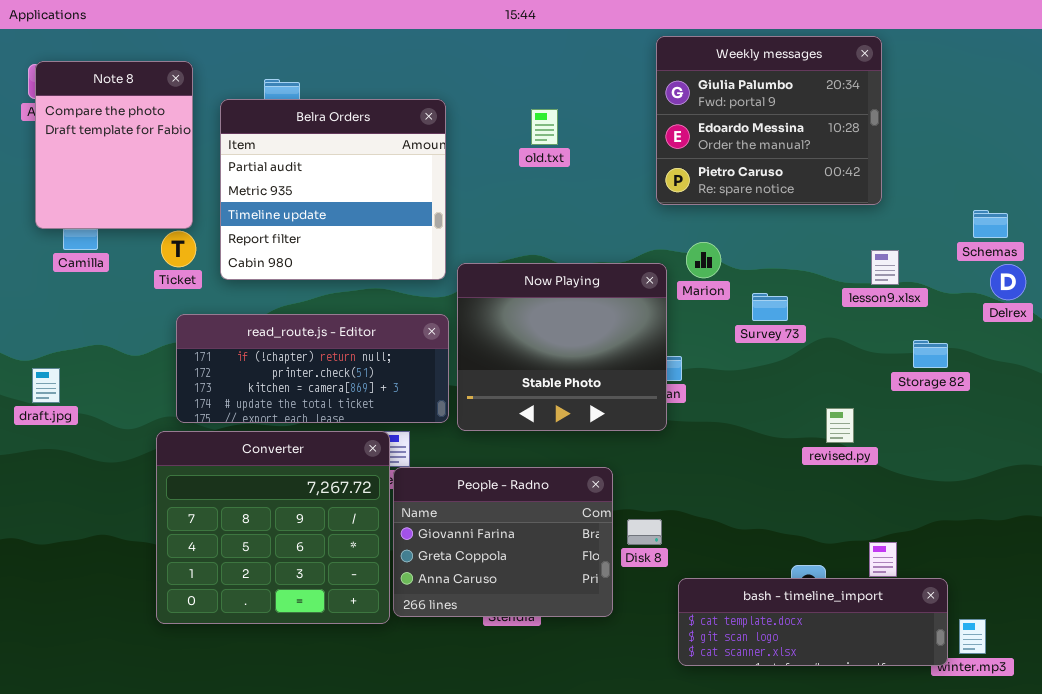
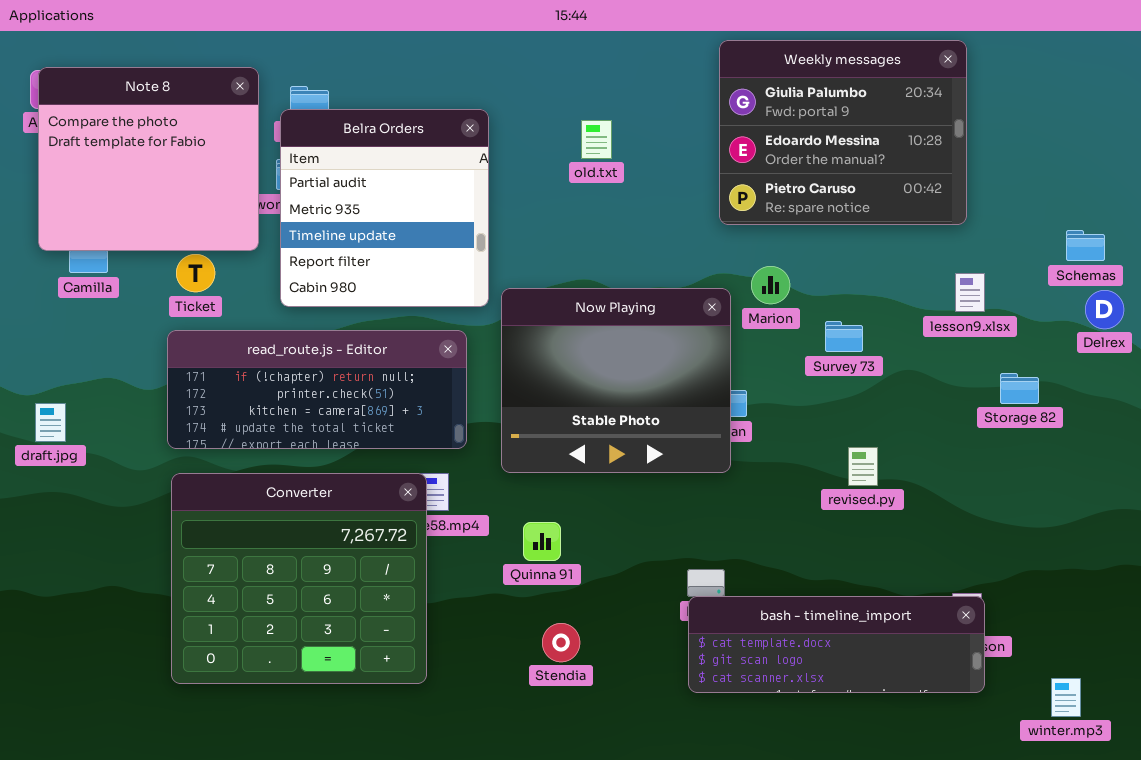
Note 8: [35,61,193,229] -> [38,67,259,251], resized
Belra Orders: [220,99,446,280] -> [280,109,489,307], resized
read_route.js - Editor: [176,314,449,423] -> [167,330,467,449], moved
revised.py: [826,408,854,443] -> [848,447,878,486], moved
People - Radno: [393,467,613,617] -> none, closed
bash - timeline_import: [678,578,948,666] -> [688,596,985,693], moved

